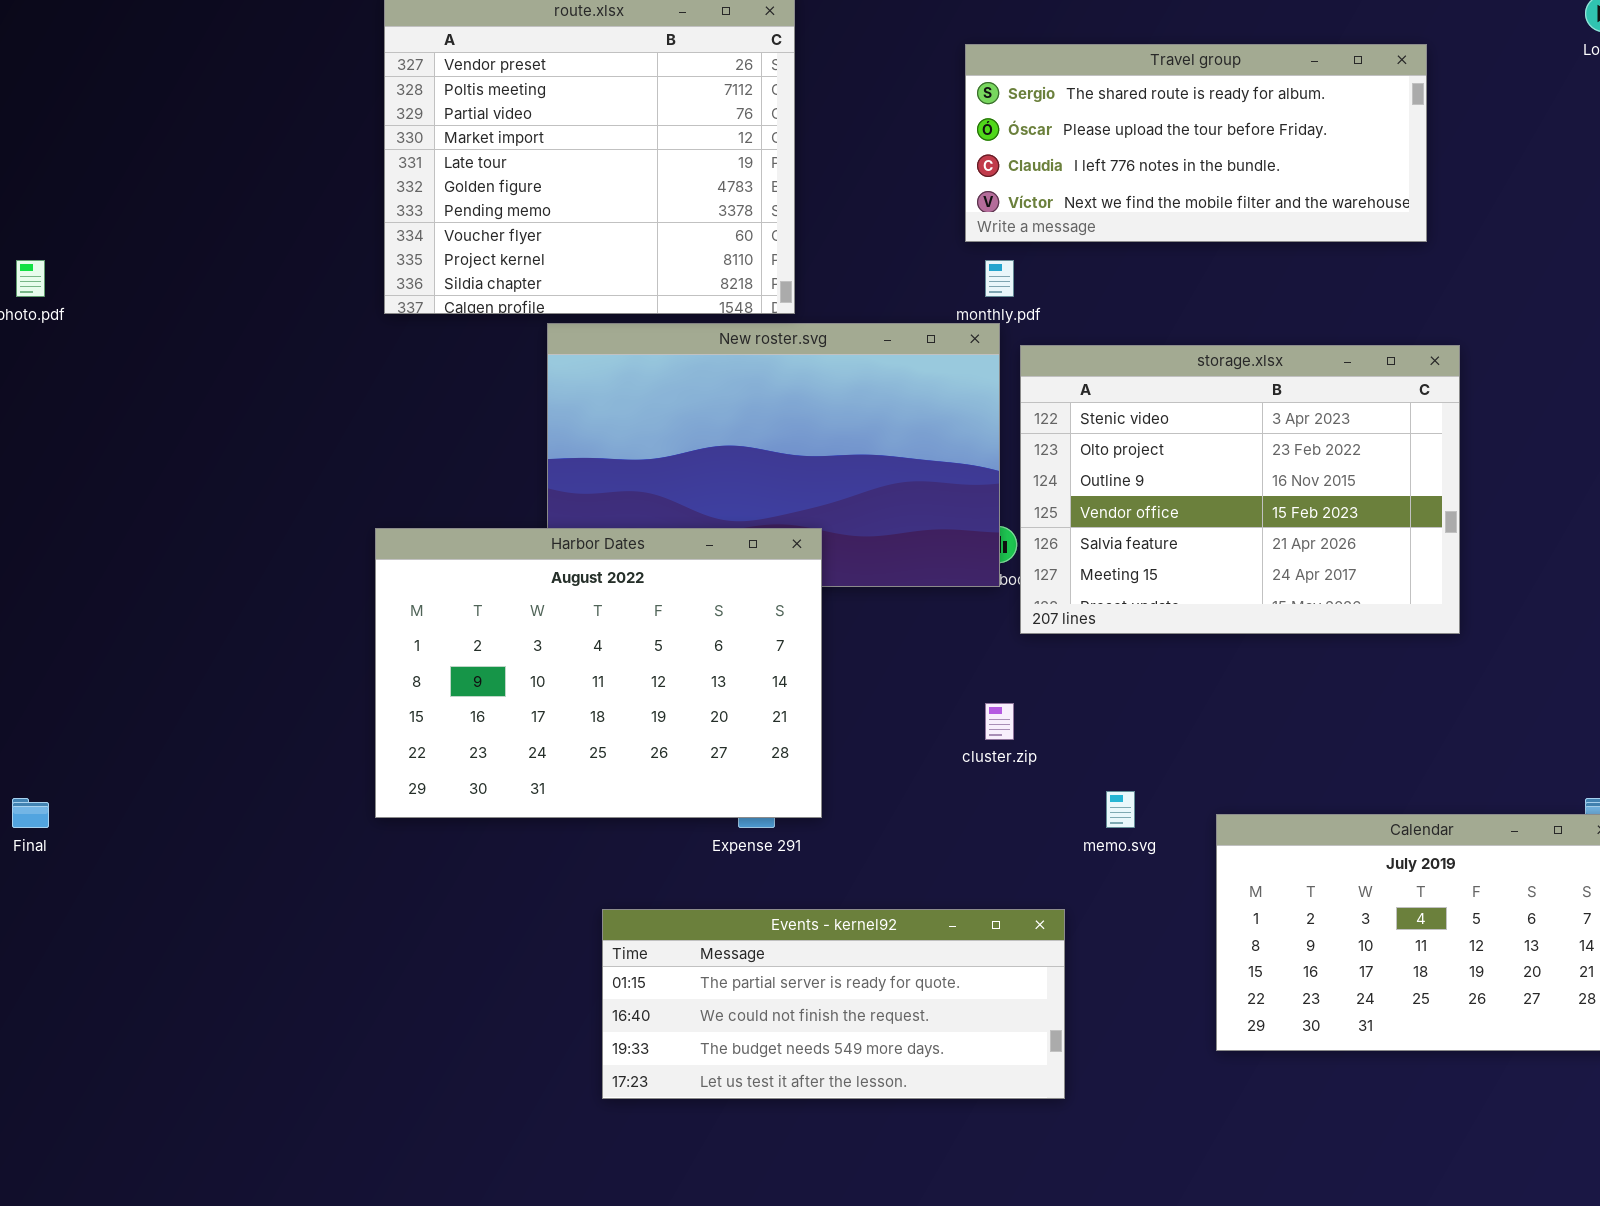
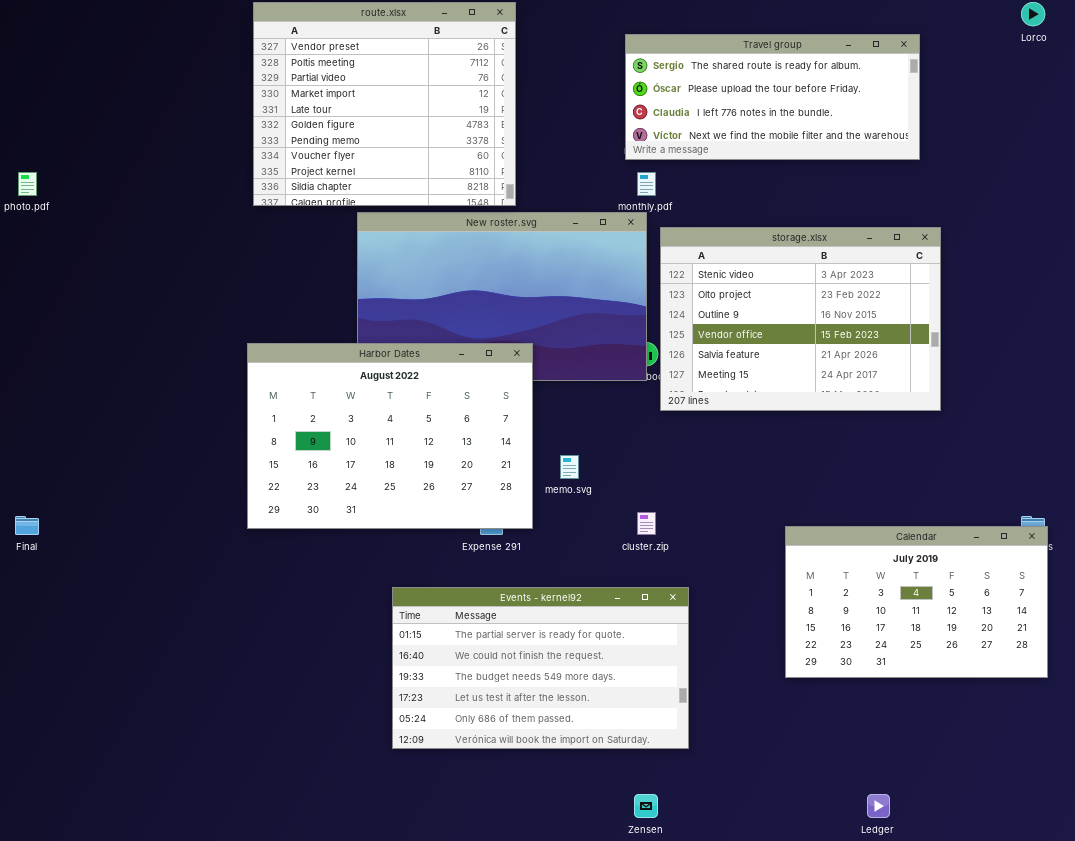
cluster.zip: [985,703,1014,740] -> [637,512,656,535], moved
memo.svg: [1106,791,1135,828] -> [560,455,579,479], moved
Events - kernel92: [602,909,1065,1099] -> [392,587,689,749], resized

